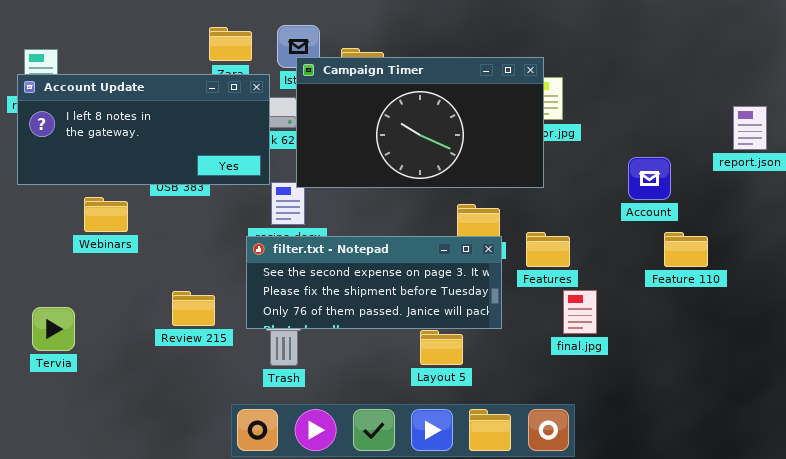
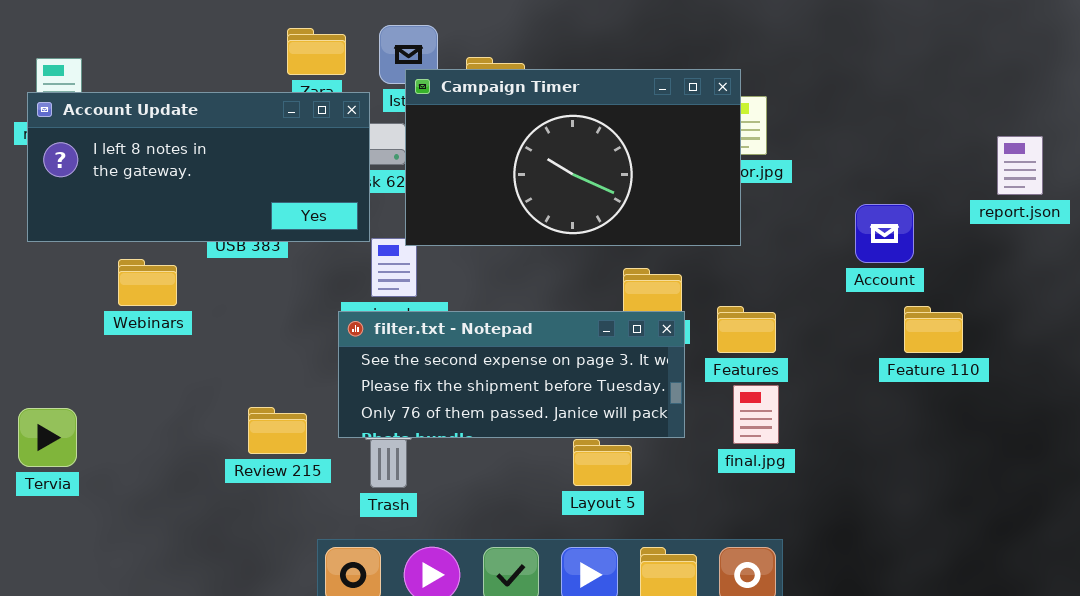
final.jpg: [563,290,597,334] -> [733,385,779,444], moved
Review 215: [172,291,215,326] -> [248,407,307,454], moved
Tervia: [32,307,75,351] -> [18,408,77,467], moved

